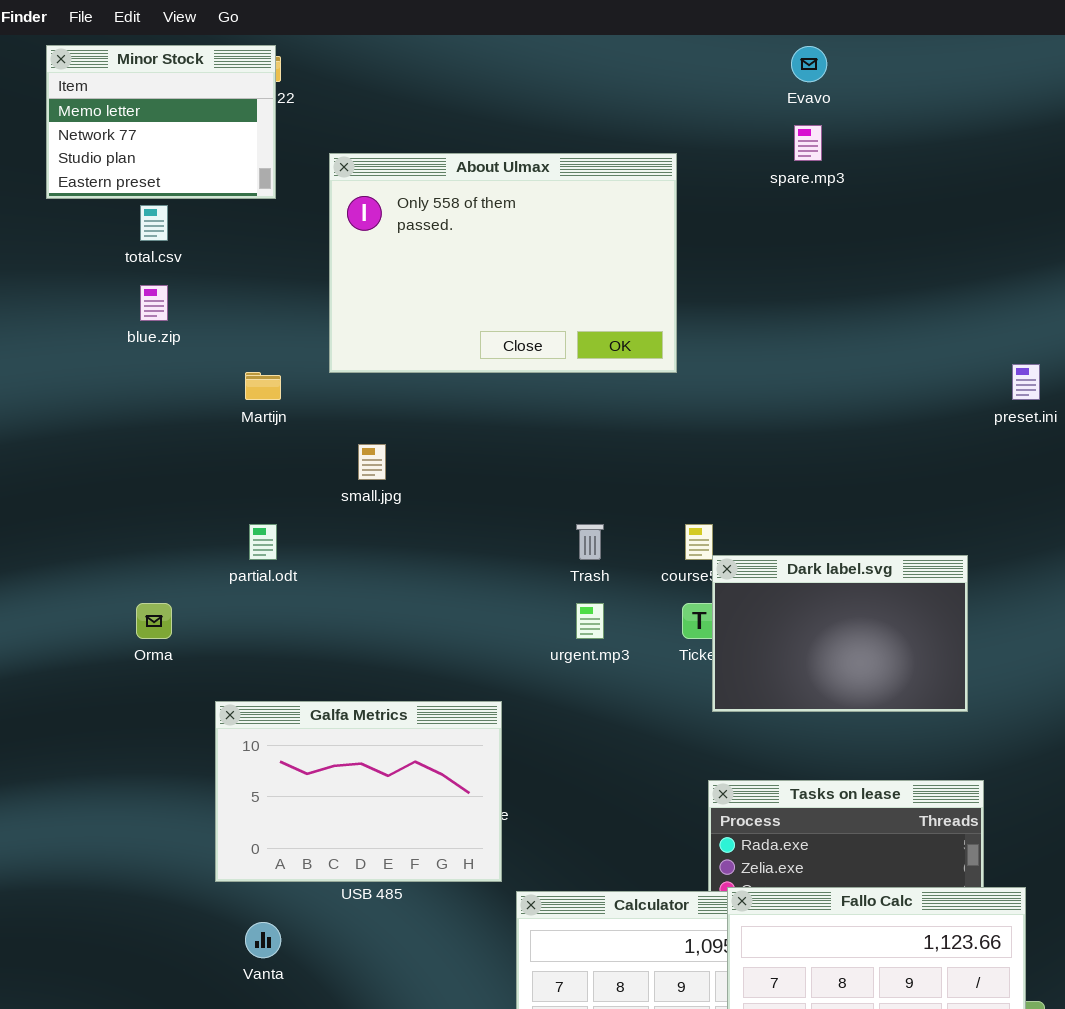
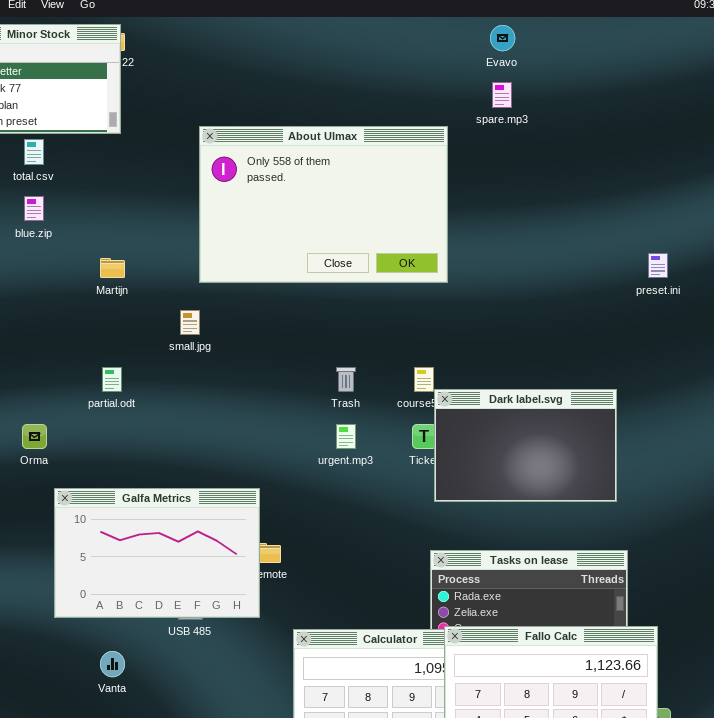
About Ulmax: [329,153,677,373] -> [199,126,448,283], moved
Galfa Metrics: [215,701,502,882] -> [54,488,260,618], moved

